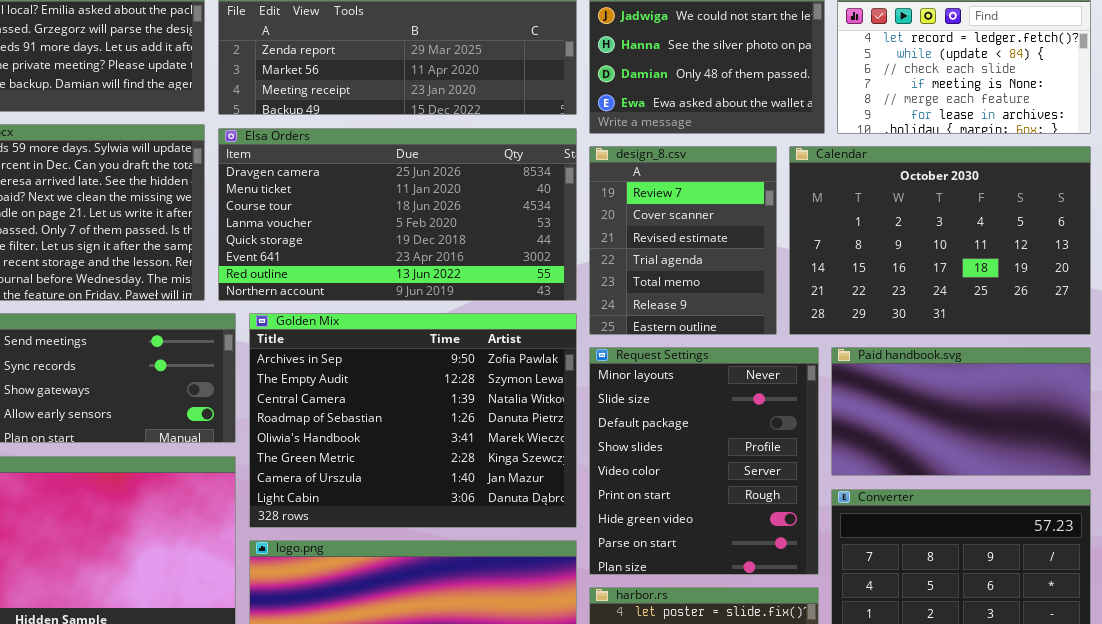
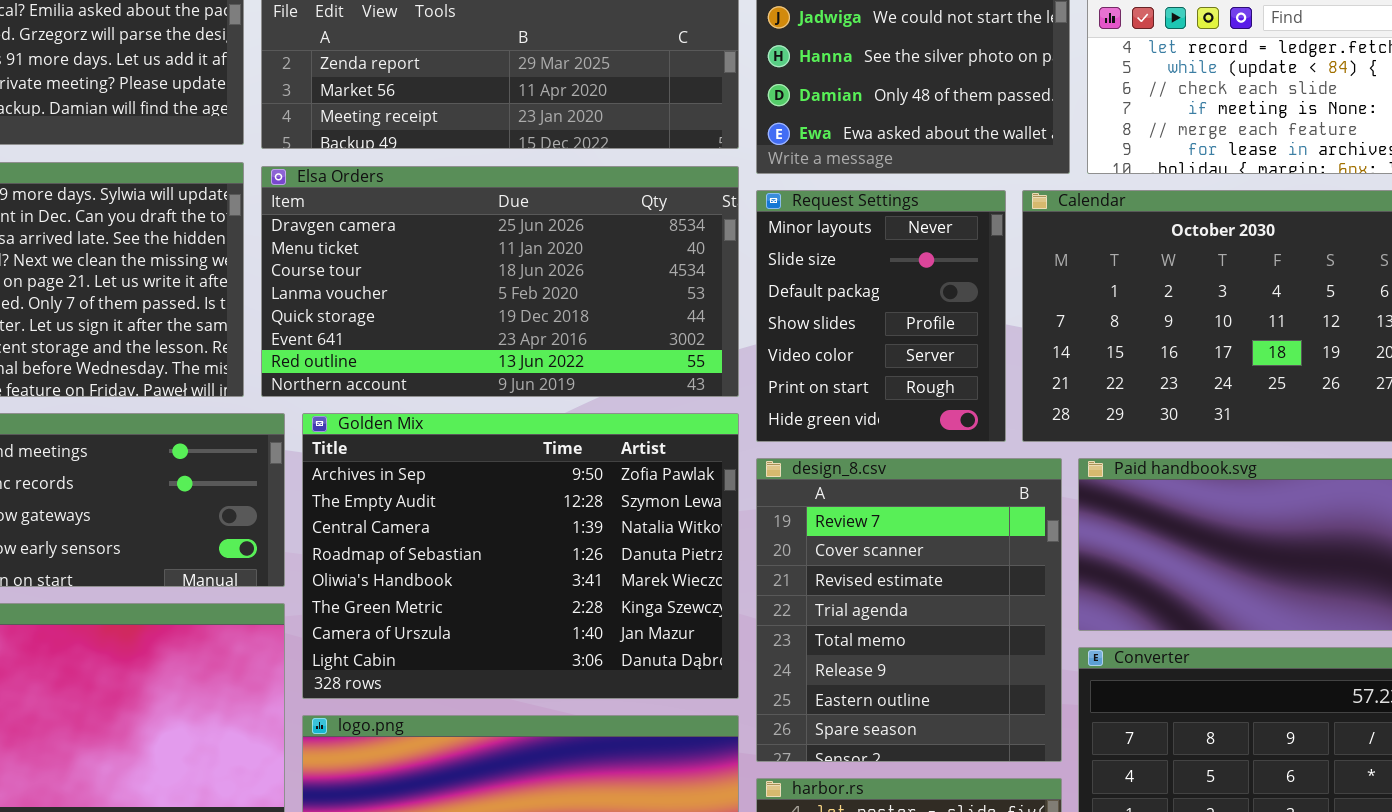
design_8.csv: [589,146,777,335] -> [756,458,1062,762], moved, resized
Request Settings: [589,347,819,575] -> [756,190,1006,442], moved, resized

